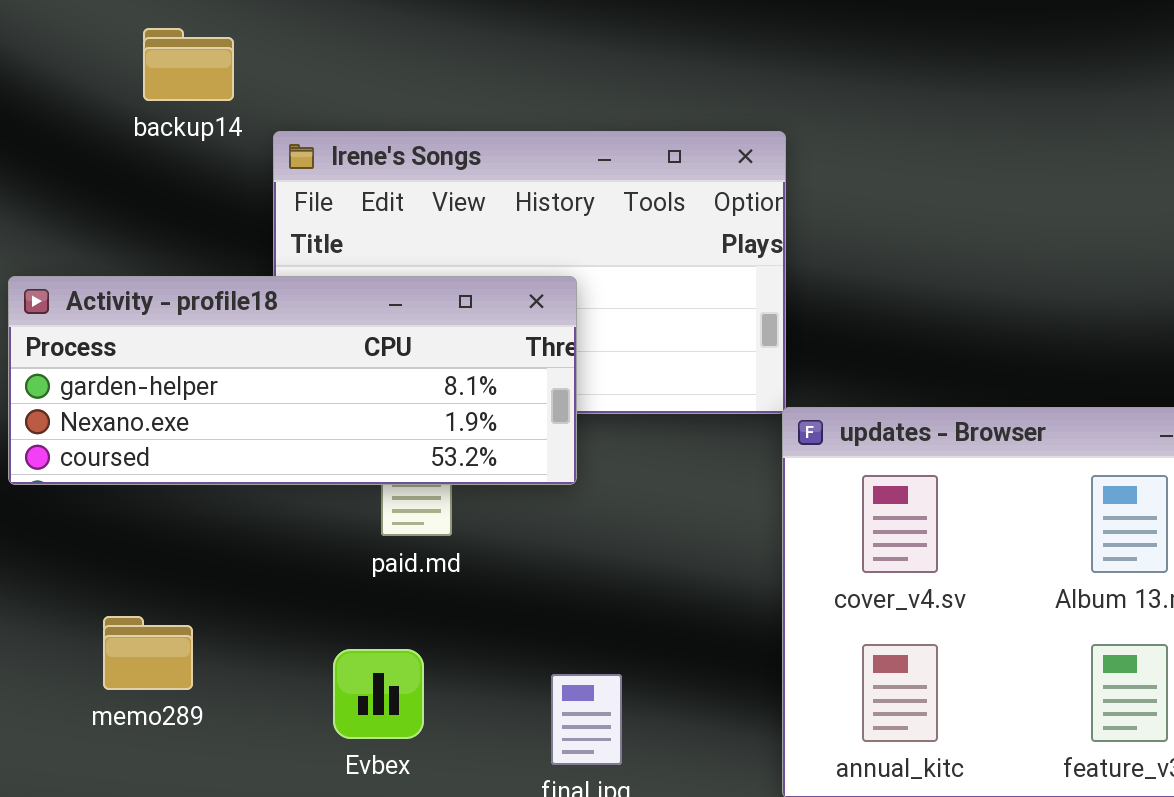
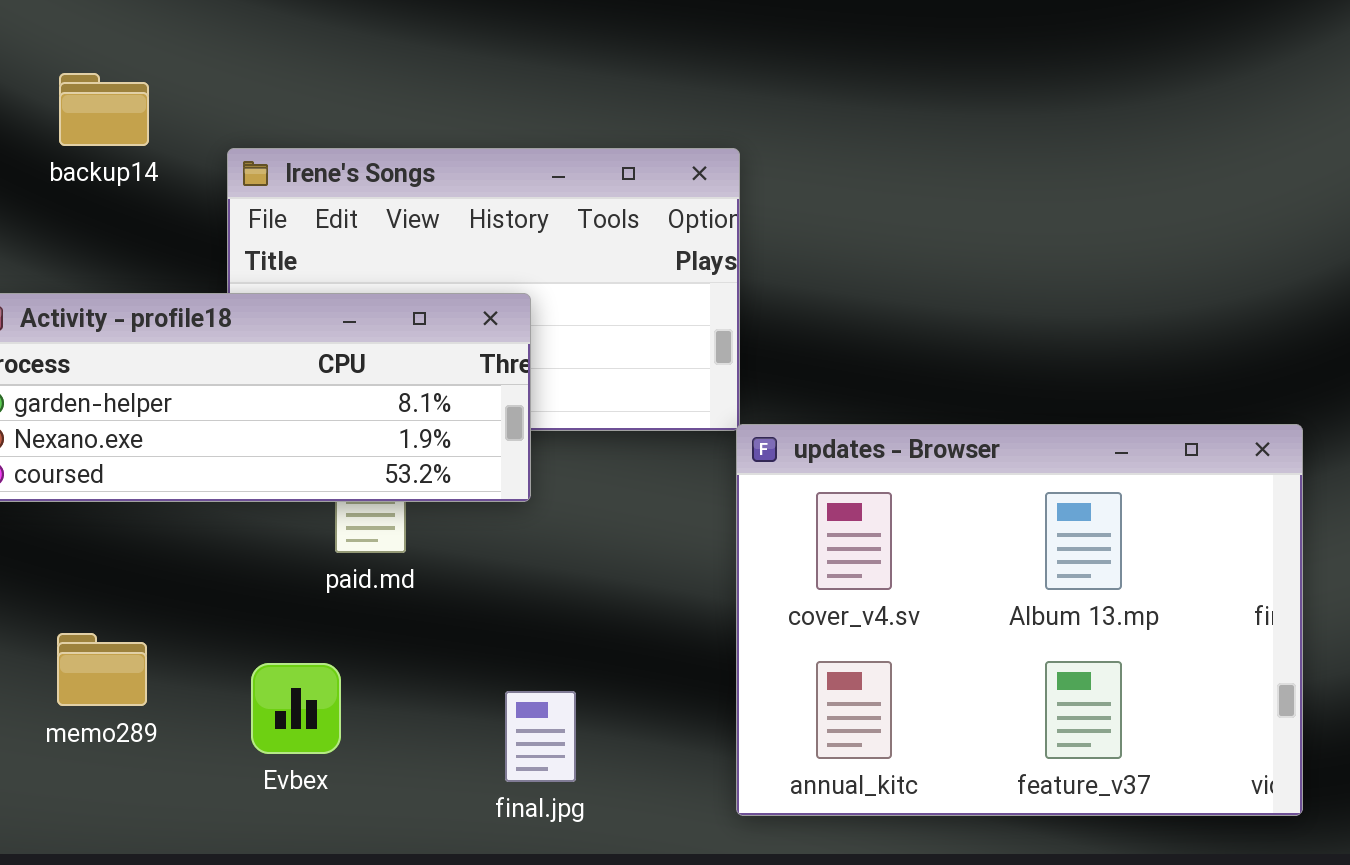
backup14: [143,28,234,101] -> [59,73,149,146], moved
Evbex: [333,649,424,739] -> [251,663,341,754], moved

